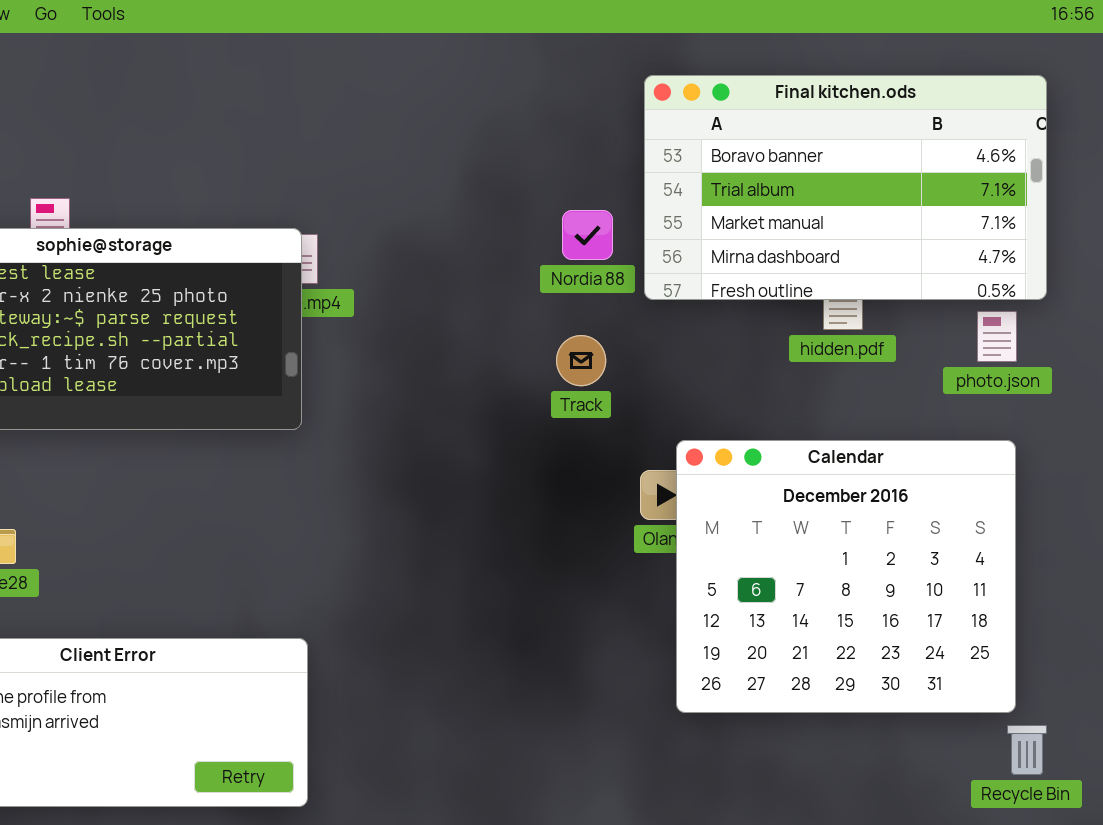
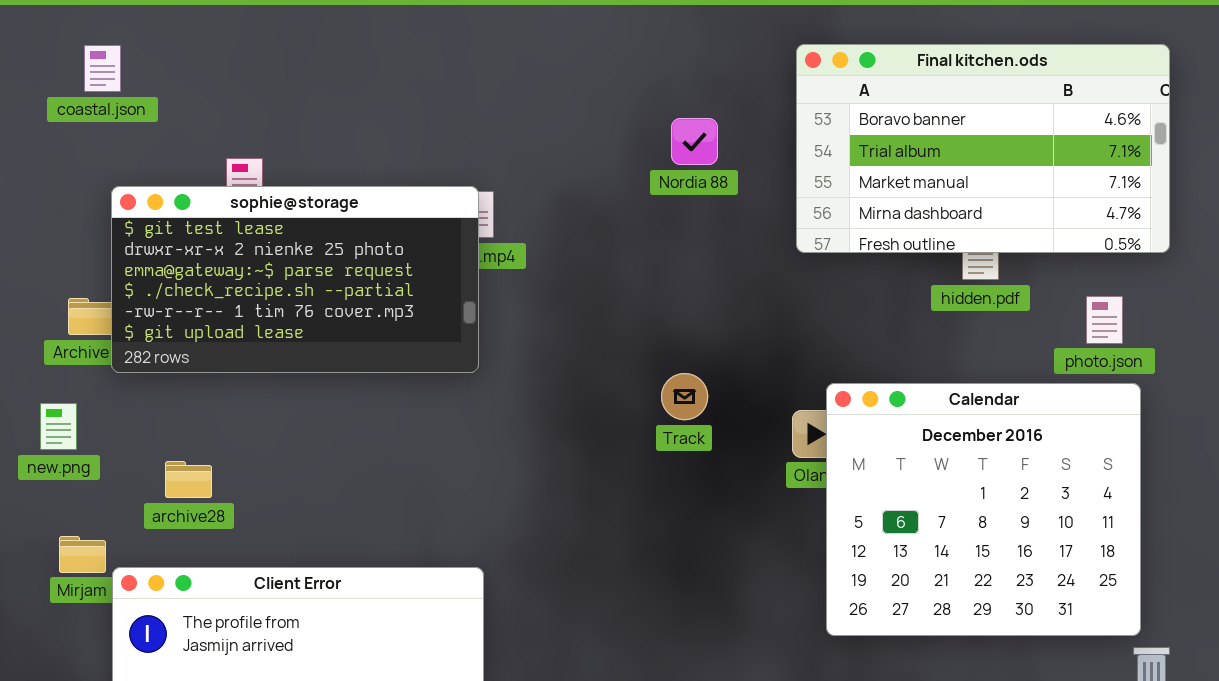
Nordia 88: [562,210,613,260] -> [671,118,718,165], moved
photo.json: [977,311,1017,362] -> [1086,296,1123,344], moved
Track: [556,335,606,386] -> [661,373,708,420], moved

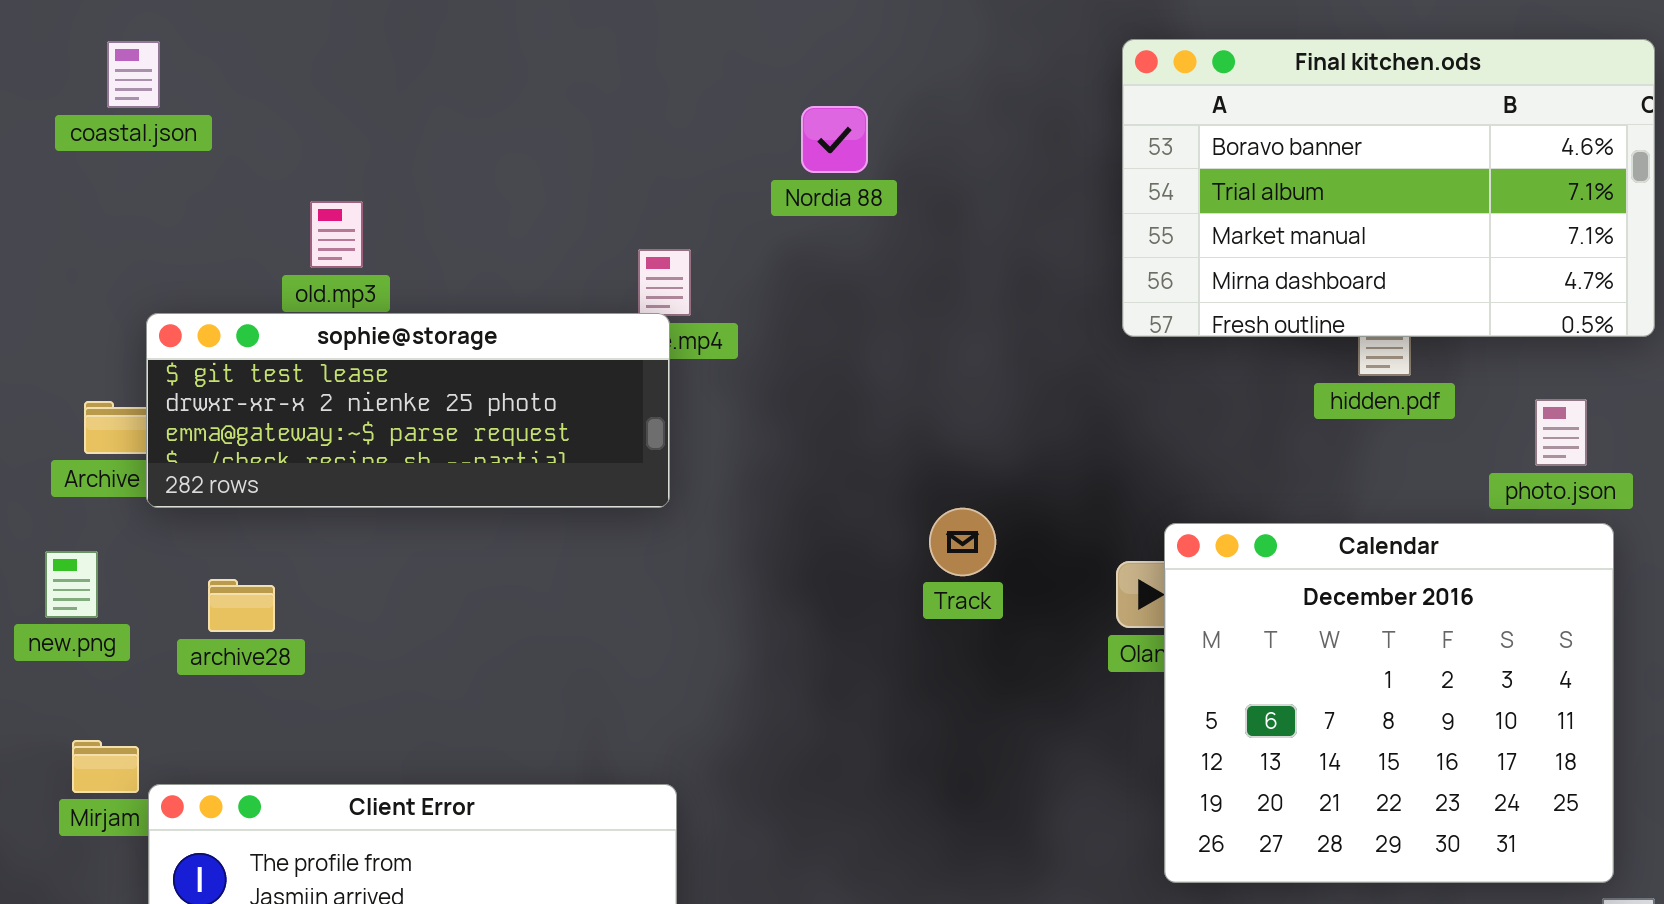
Nordia 88: [671,118,718,165] -> [801,106,868,173], moved
sophie@storage: [111,186,479,373] -> [146,313,670,508], resized
archive28: [165,461,212,498] -> [208,579,275,632], moved

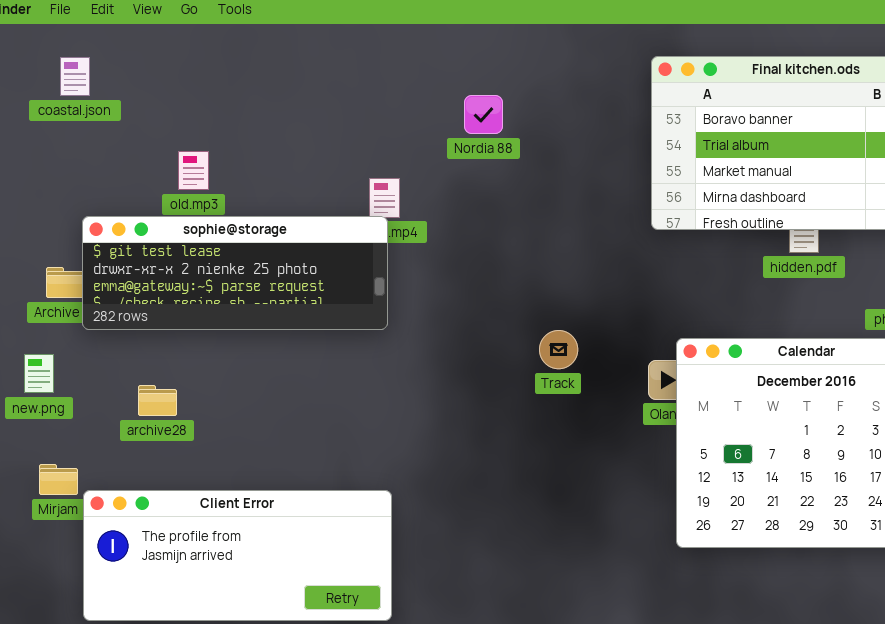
archive28: [208,579,275,632] -> [138,385,177,416], moved

